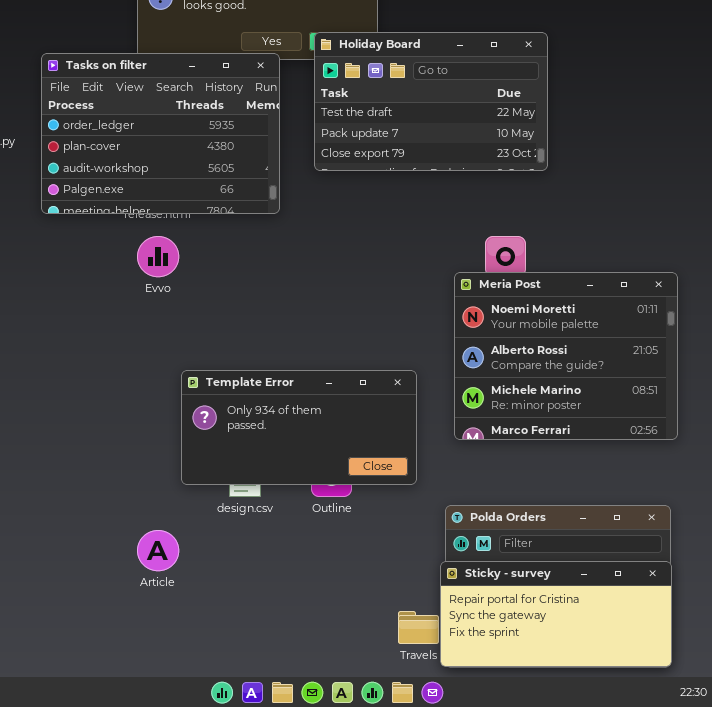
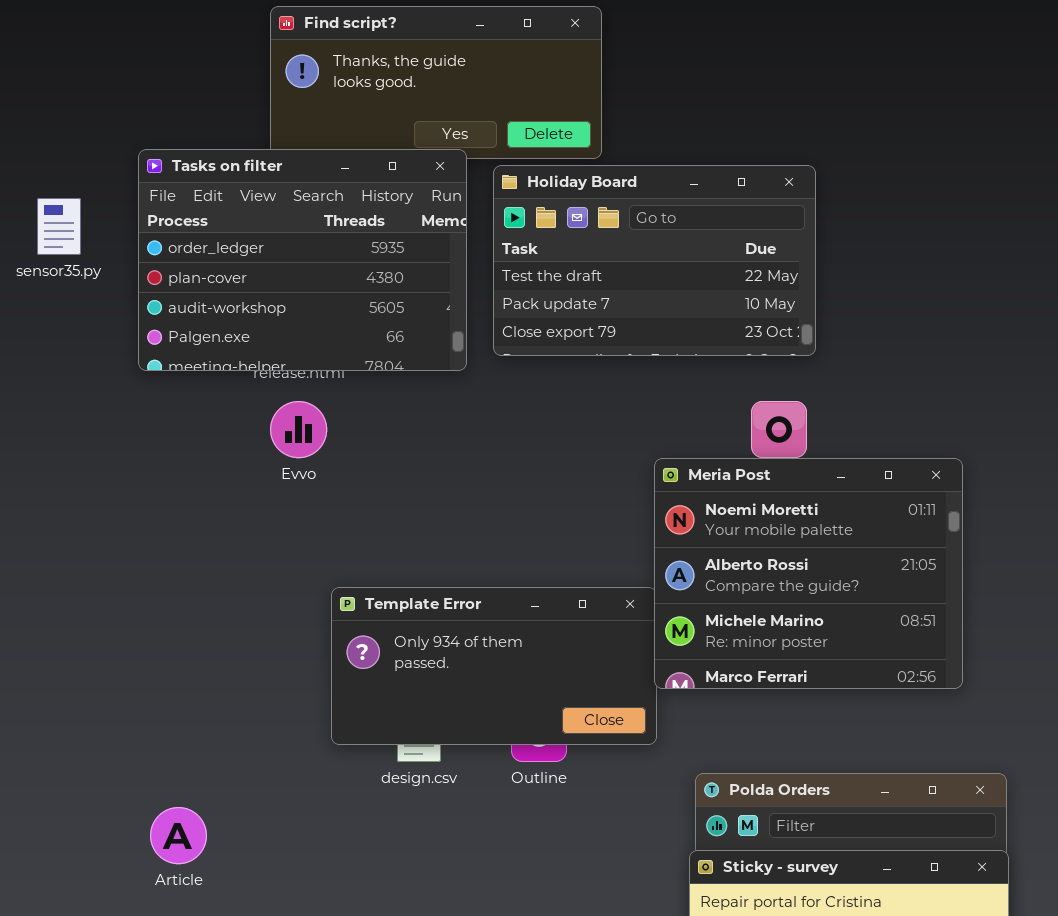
Holiday Board: [314,32,548,171] -> [493,165,816,356], moved
Meria Post: [454,272,678,440] -> [654,458,963,689], moved
Article: [137,530,179,571] -> [150,807,207,864], moved

